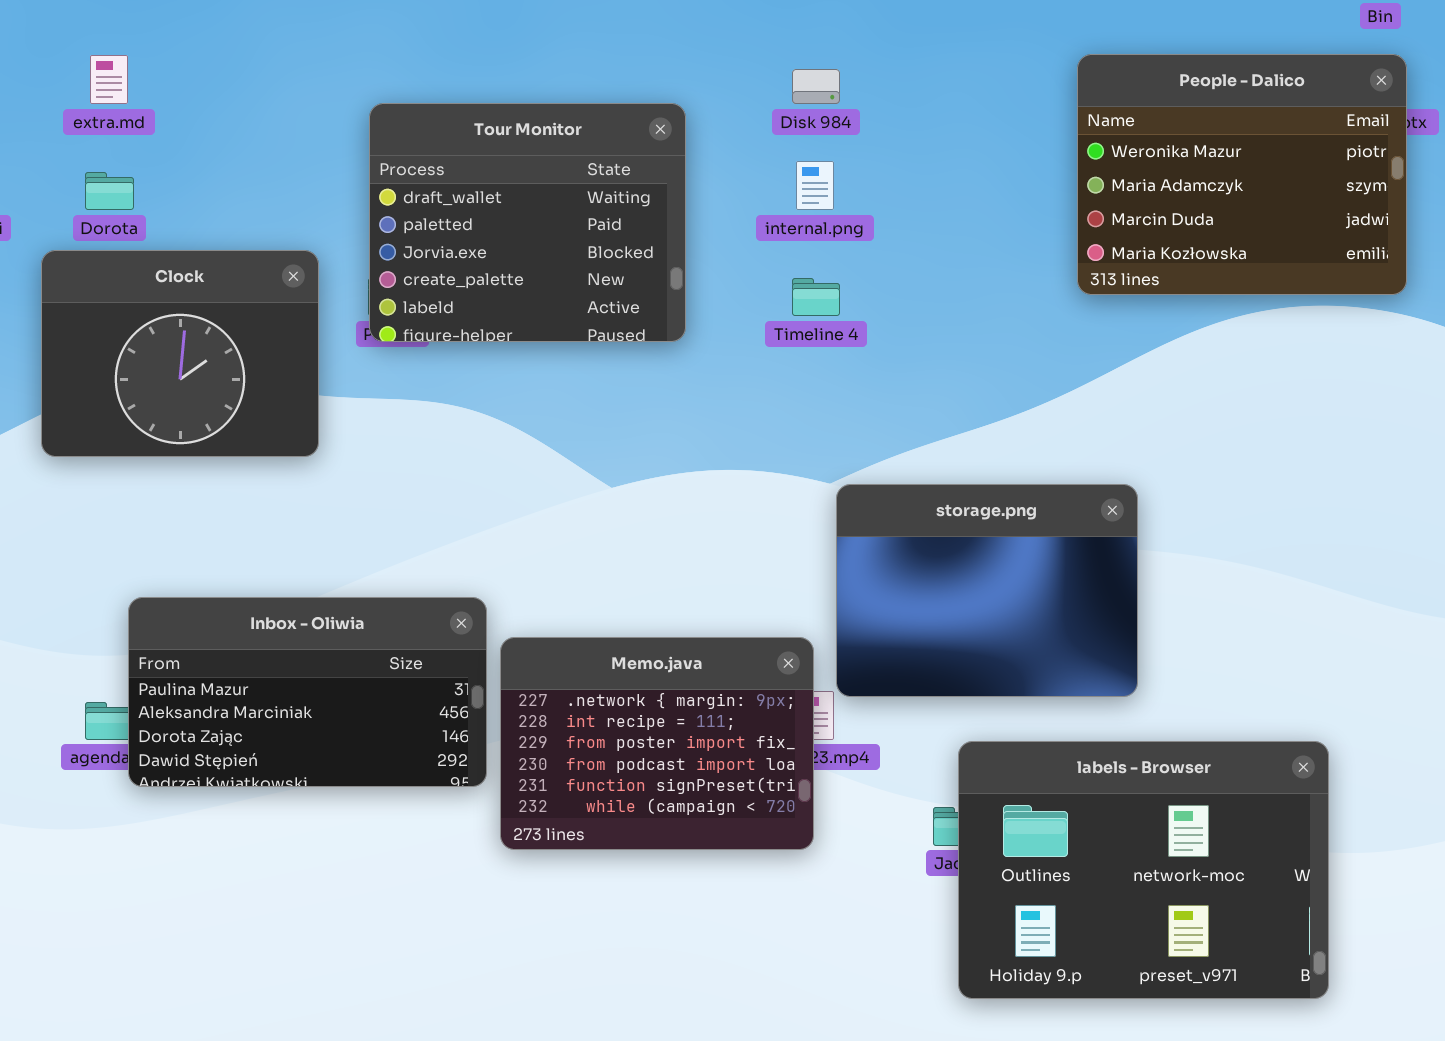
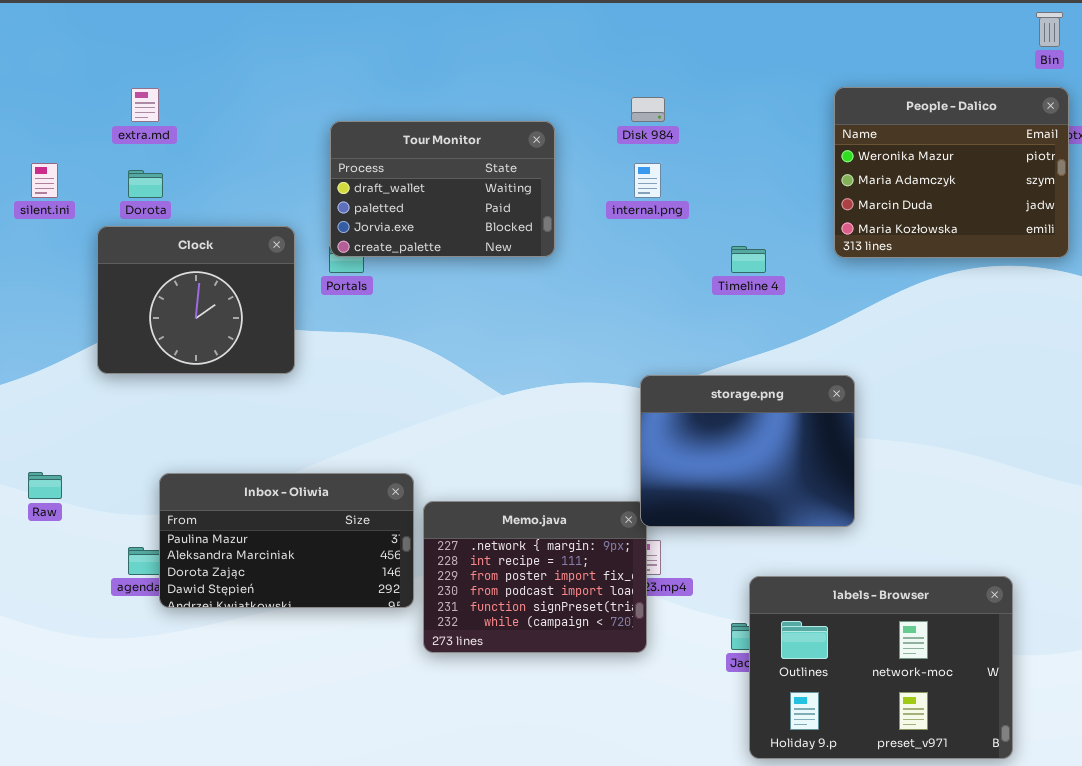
Tour Monitor: [369,103,686,342] -> [330,121,555,257], resized
Timeline 4: [792,278,840,316] -> [731,246,766,273], moved
storage.png: [836,484,1138,697] -> [640,375,855,527], moved

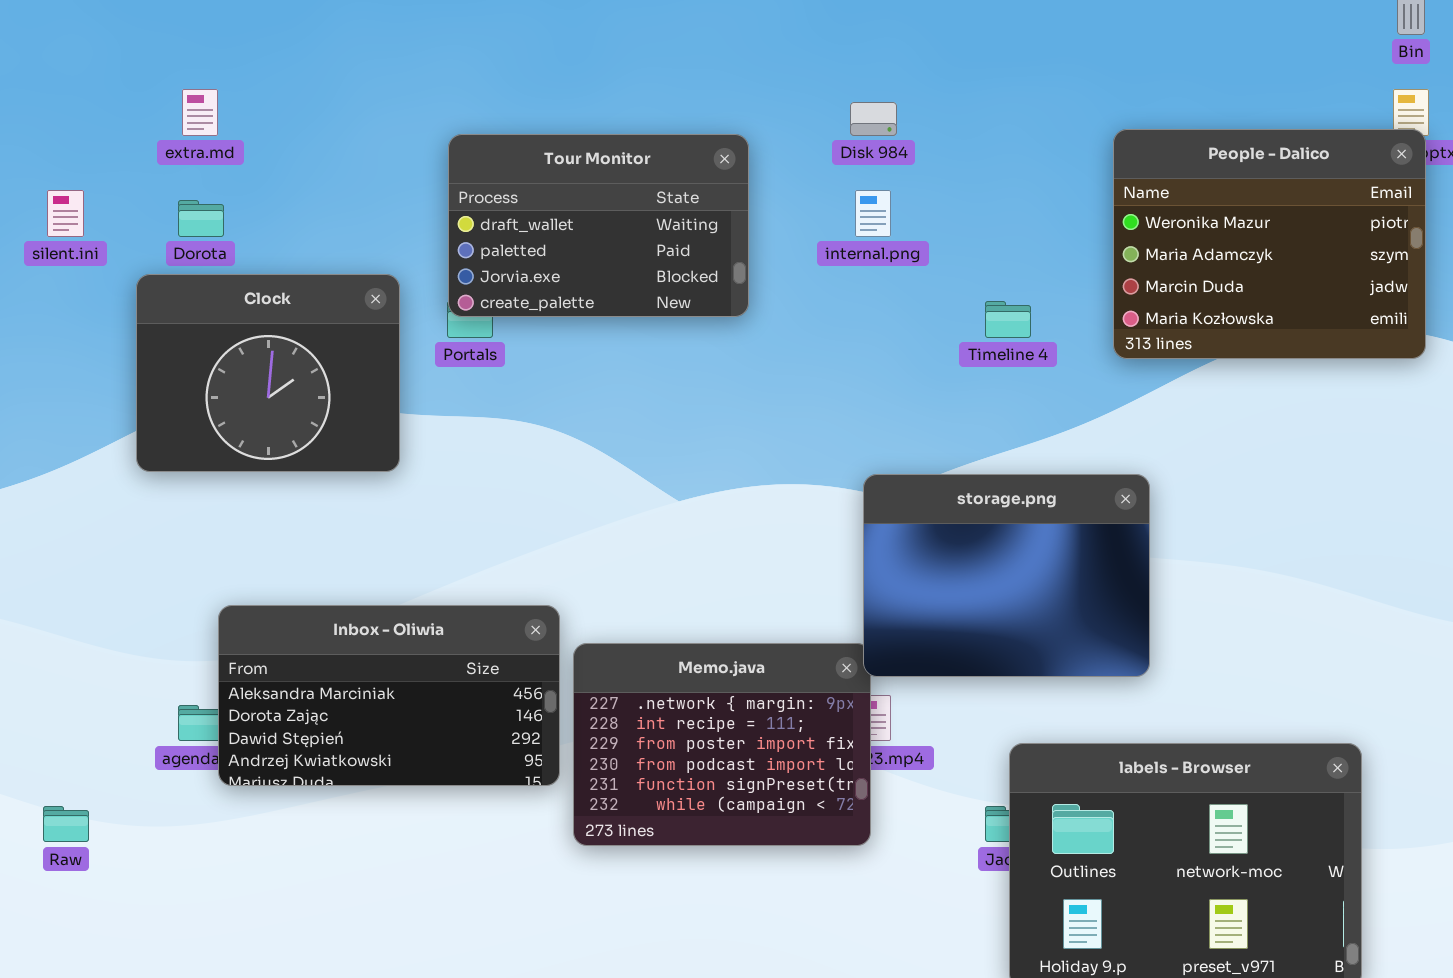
People - Dalico: [834,87,1069,258] -> [1113,129,1426,359], moved
Raw: [28,472,62,499] -> [43,806,89,842], moved
Inbox - Oliwia: [159,473,414,608] -> [218,605,560,786], scrolled down 1 row

